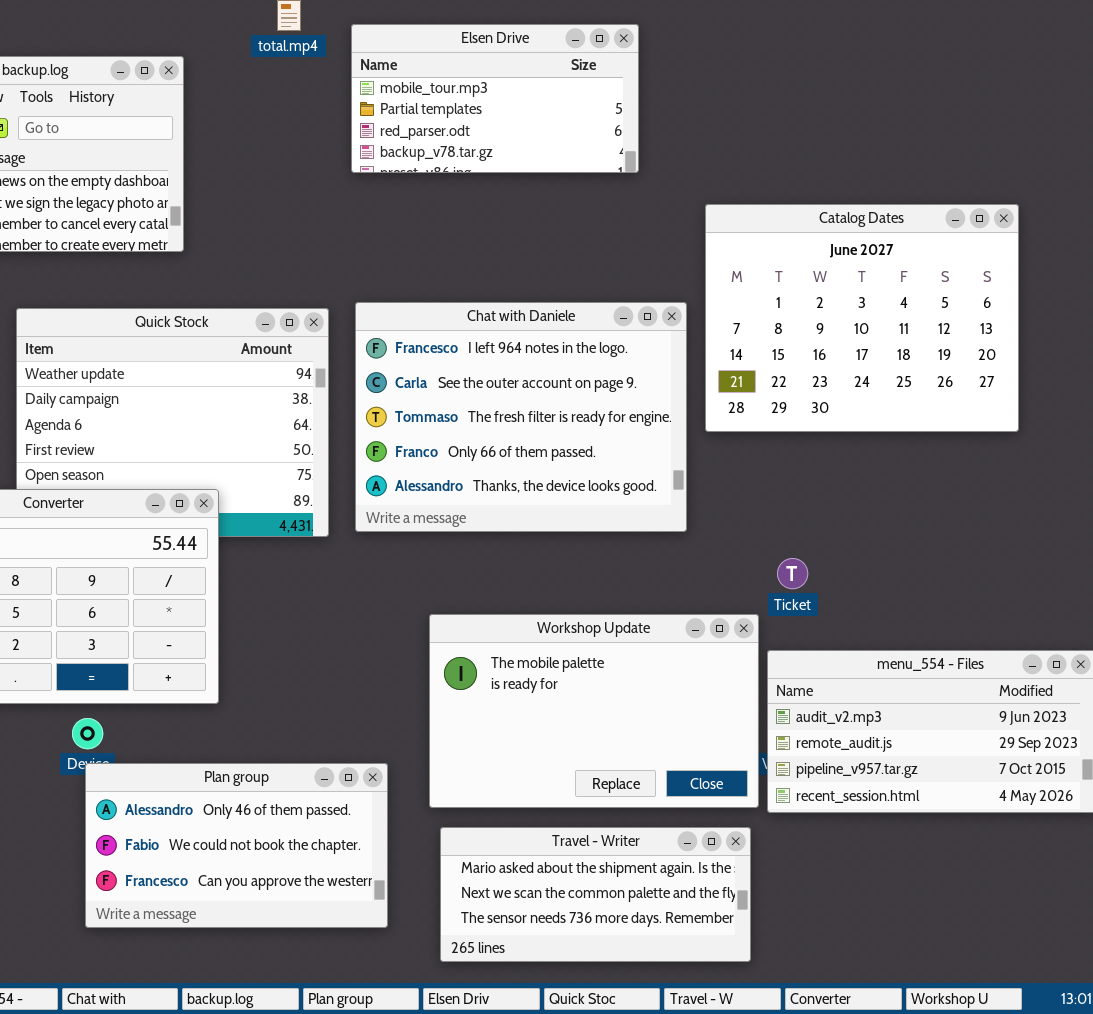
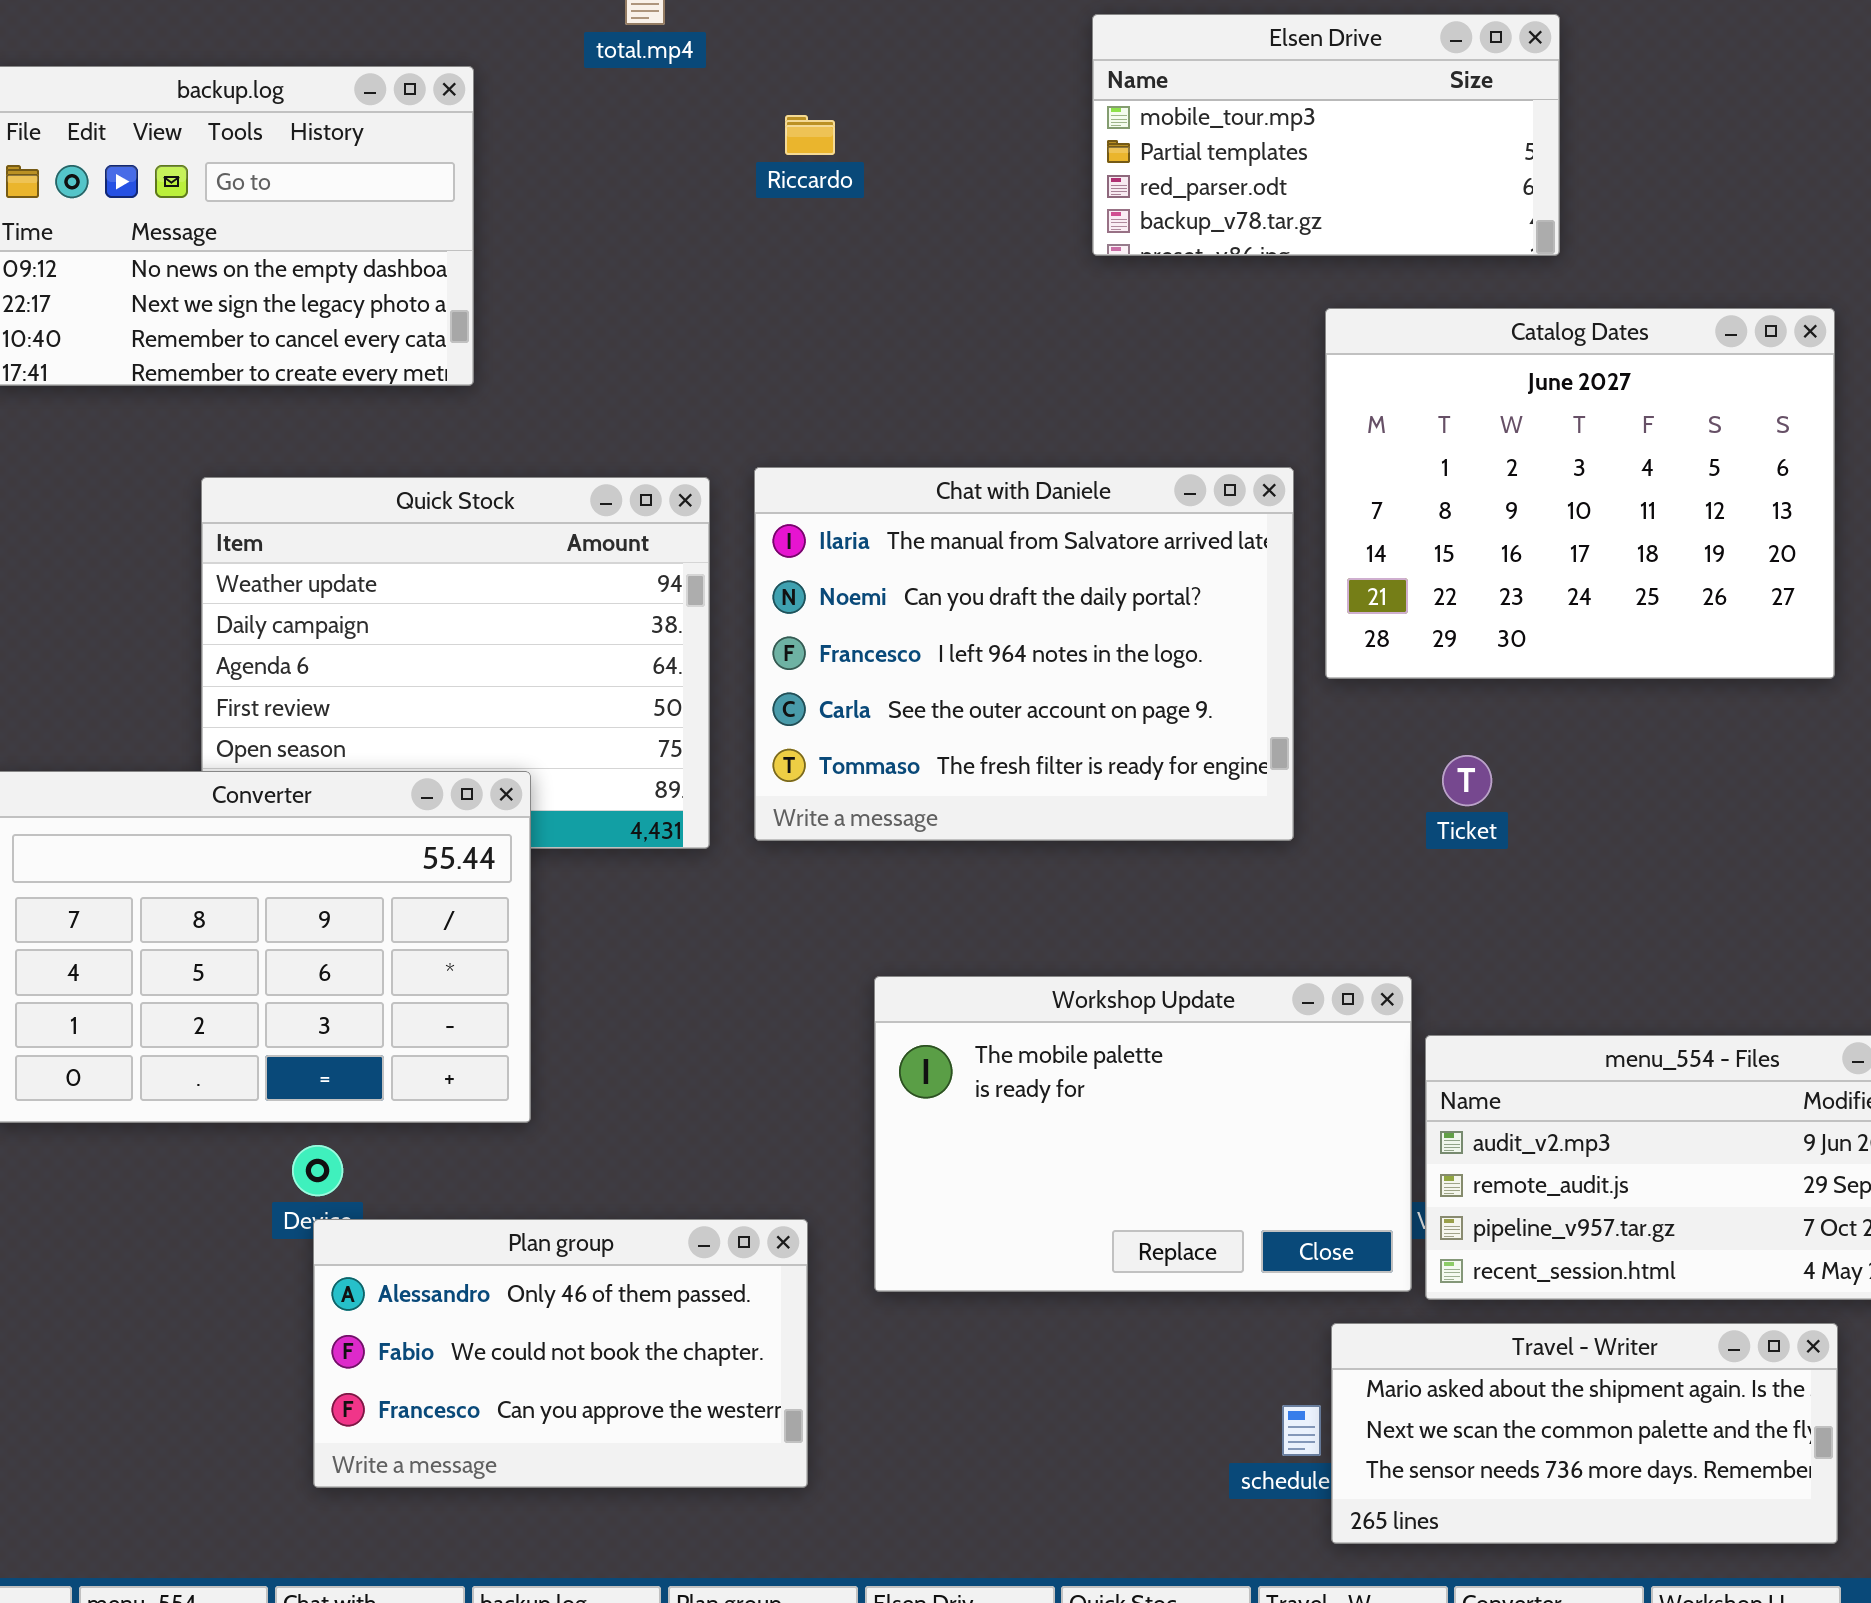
Elsen Drive: [351,24,639,173] -> [1092,14,1560,256], moved
Chat with Daniele: [355,302,687,532] -> [754,467,1294,841], scrolled up 2 rows
Ticket: [777,558,808,589] -> [1442,755,1492,806], moved
Travel - Writer: [440,827,751,962] -> [1331,1323,1838,1544], moved

